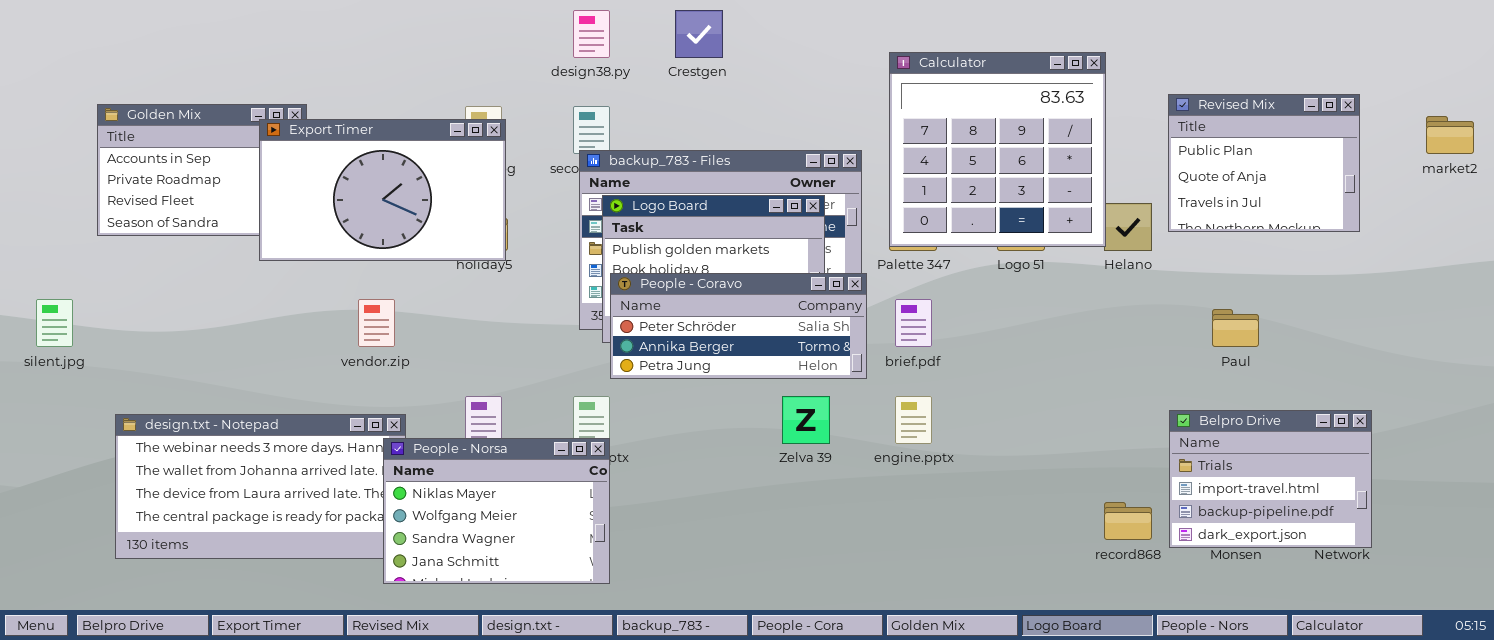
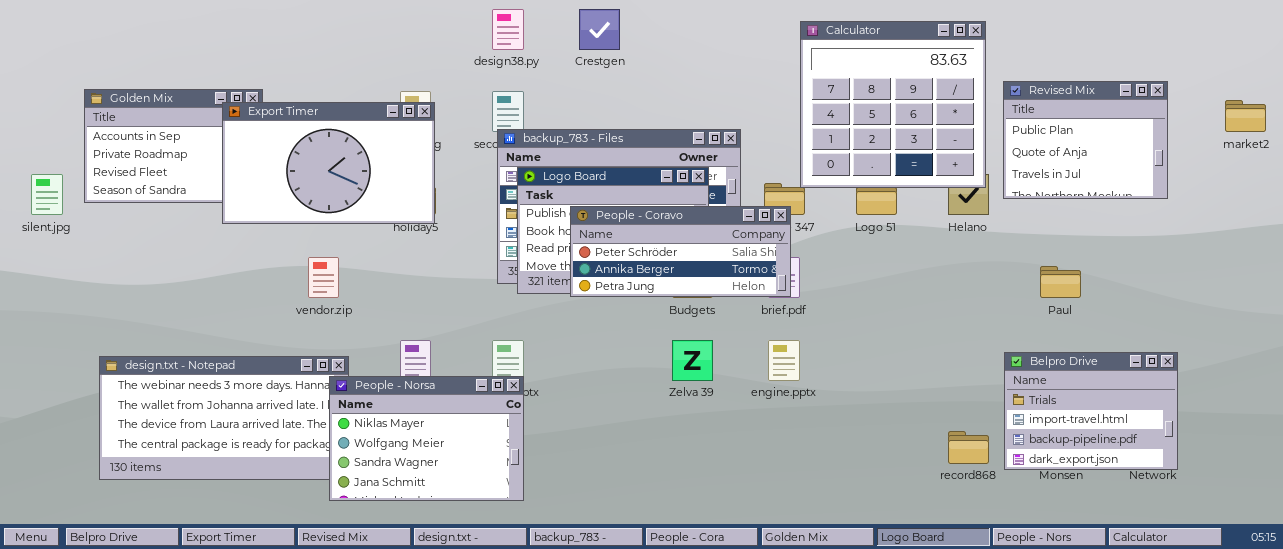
Calculator: [889,52,1106,247] -> [800,21,986,188], moved
People - Coravo: [610,273,867,379] -> [570,206,791,297], moved
silent.jpg: [36,299,73,347] -> [31,174,63,215], moved

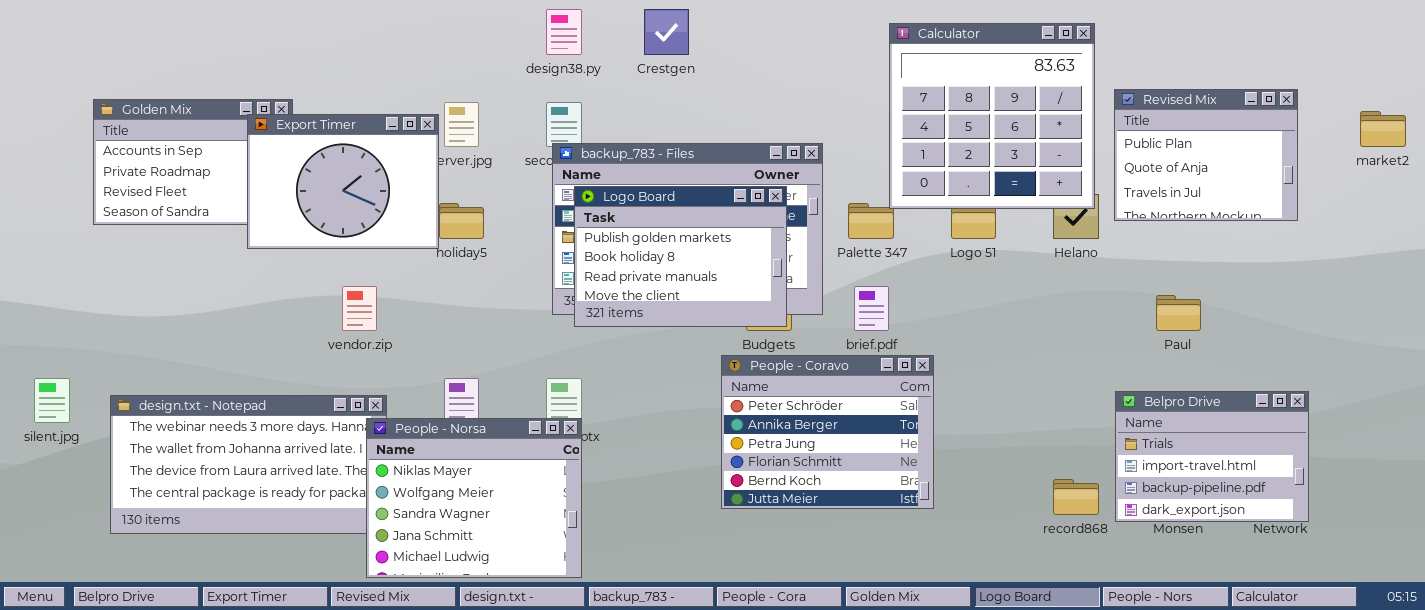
Export Timer: [222,102,435,224] -> [247,114,439,249], resized
silent.jpg: [31,174,63,215] -> [34,378,70,423], moved
People - Coravo: [570,206,791,297] -> [721,355,934,509], moved, resized
People - Norsa: [329,376,524,501] -> [366,418,582,578], resized

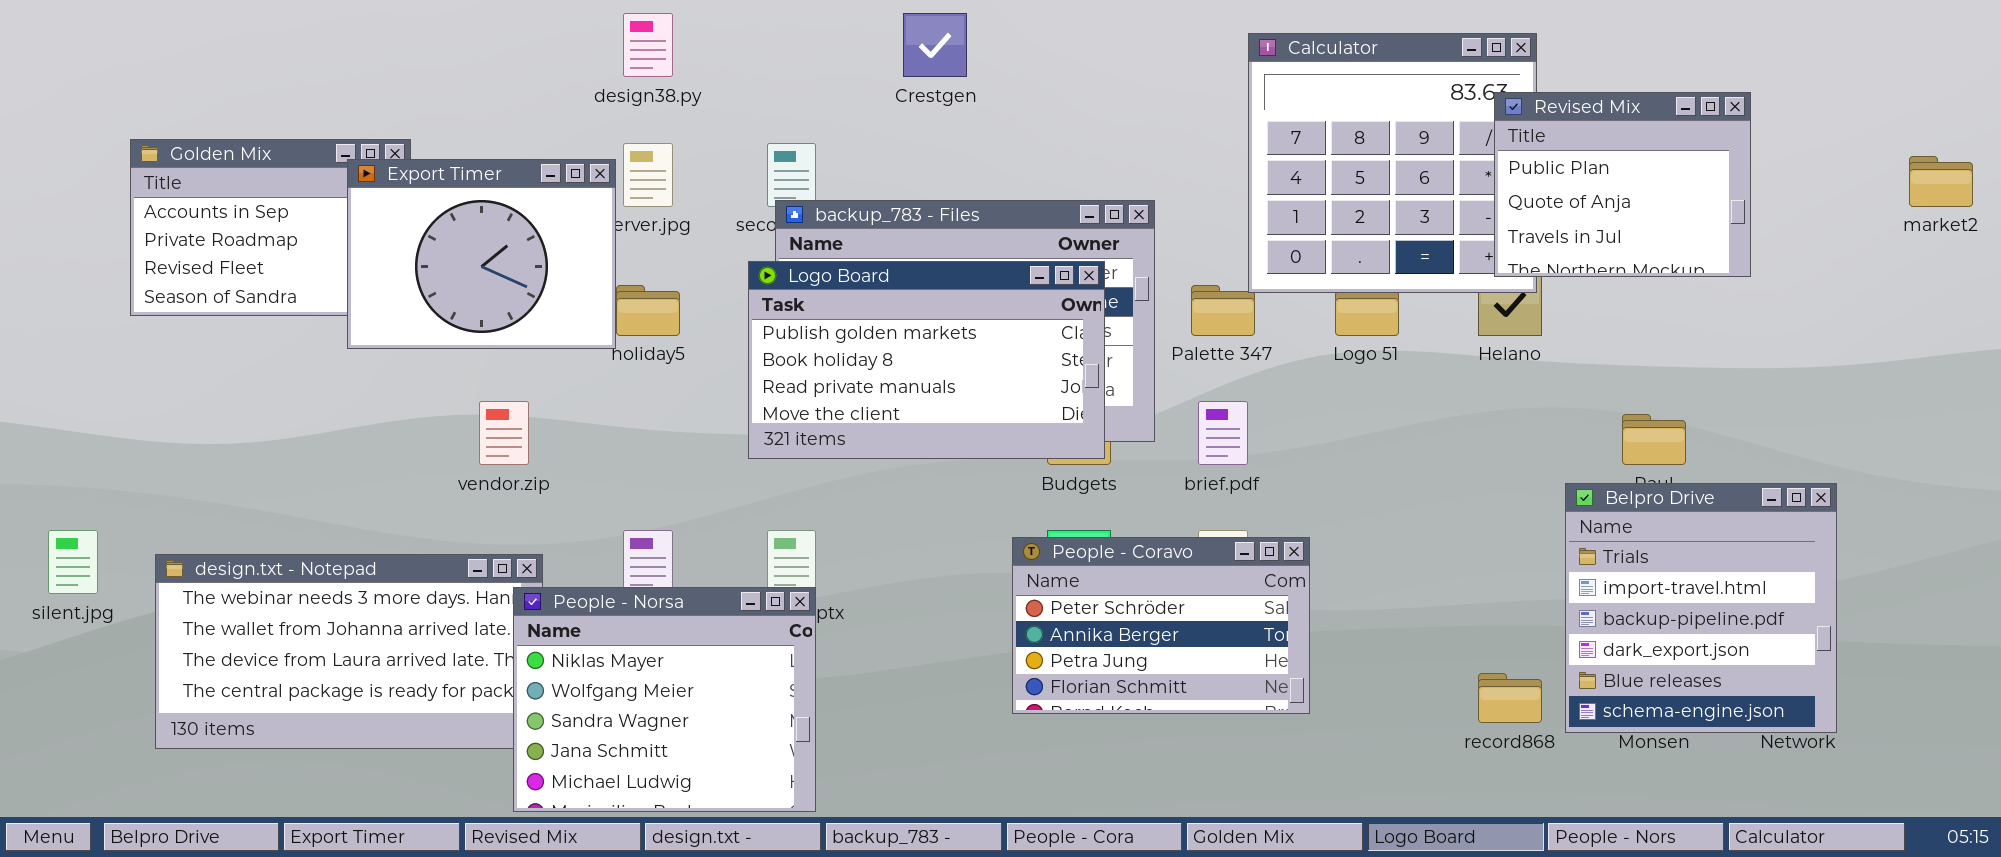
design38.py: [546,9,582,55] -> [623,13,673,77], moved
Revised Mix: [1114,89,1298,221] -> [1494,92,1751,277], moved
Logo Board: [574,186,787,327] -> [748,261,1105,459], resized
People - Coravo: [721,355,934,509] -> [1012,537,1310,714], resized
Belpro Drive: [1115,391,1309,522] -> [1565,483,1837,733], resized

